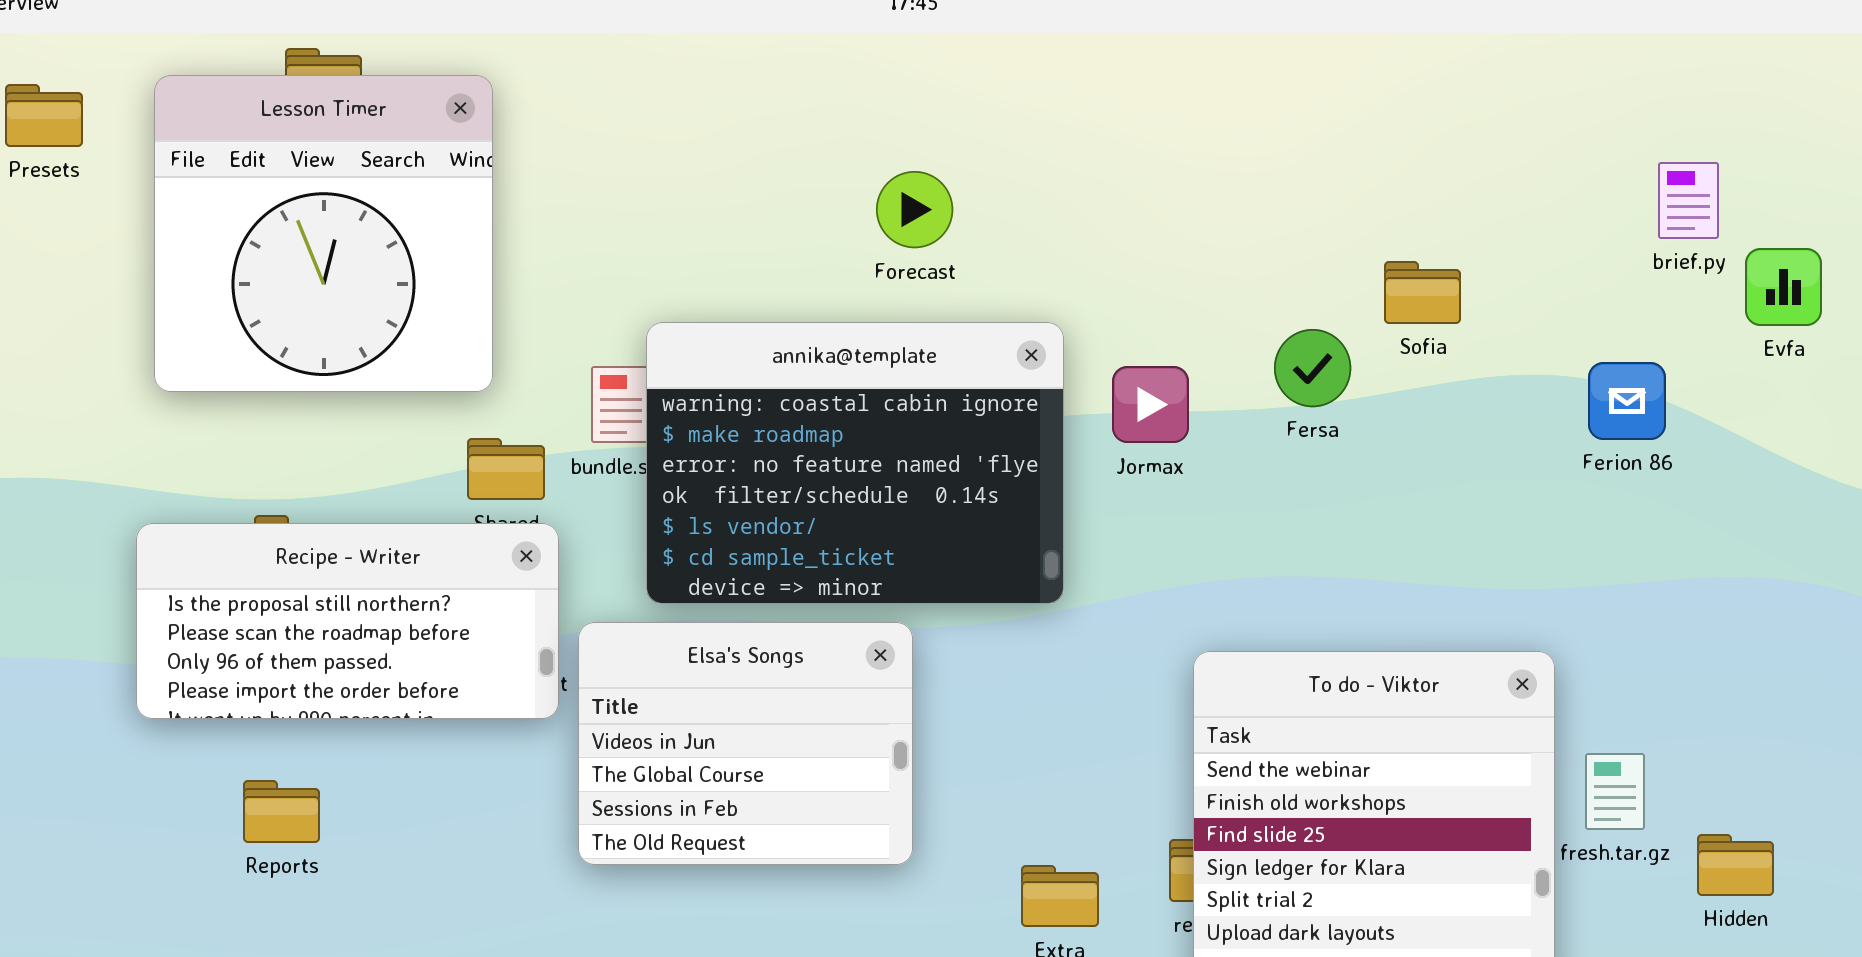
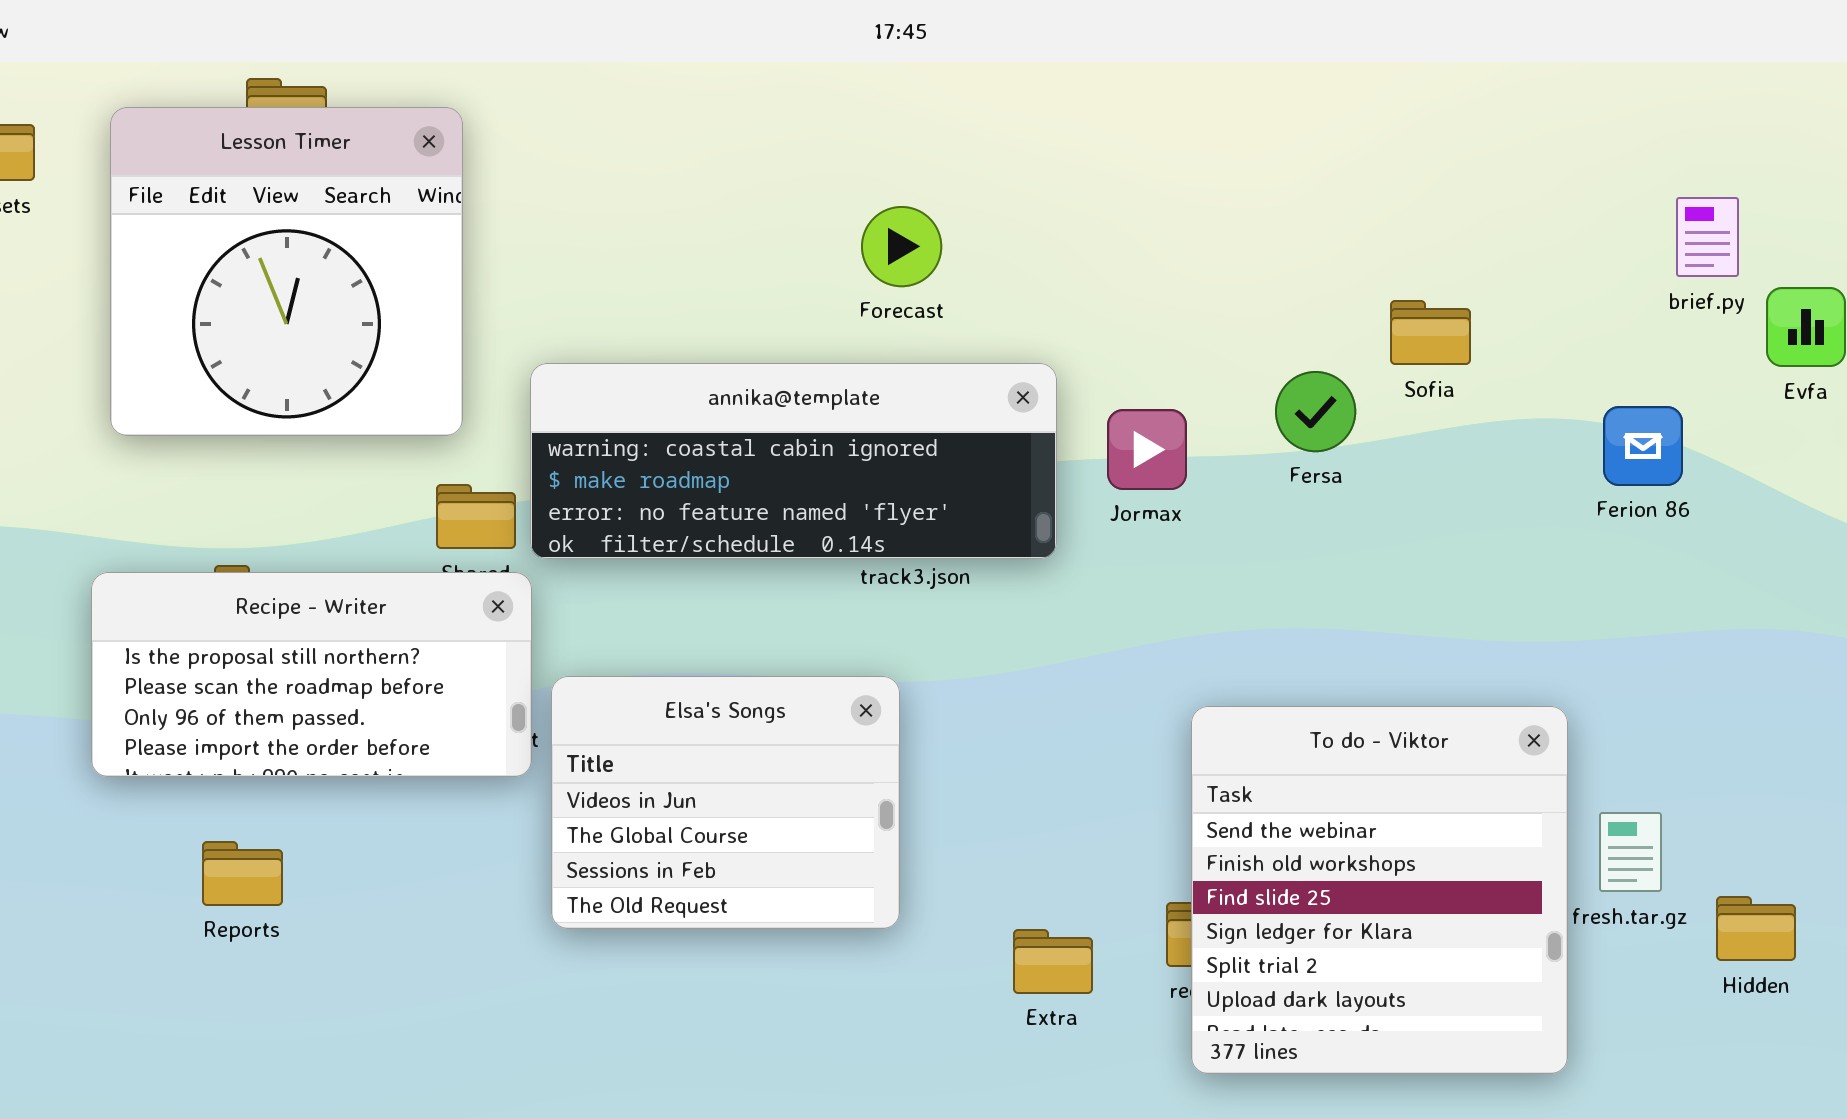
annika@template: [646,322,1064,604] -> [530,363,1057,559], resized

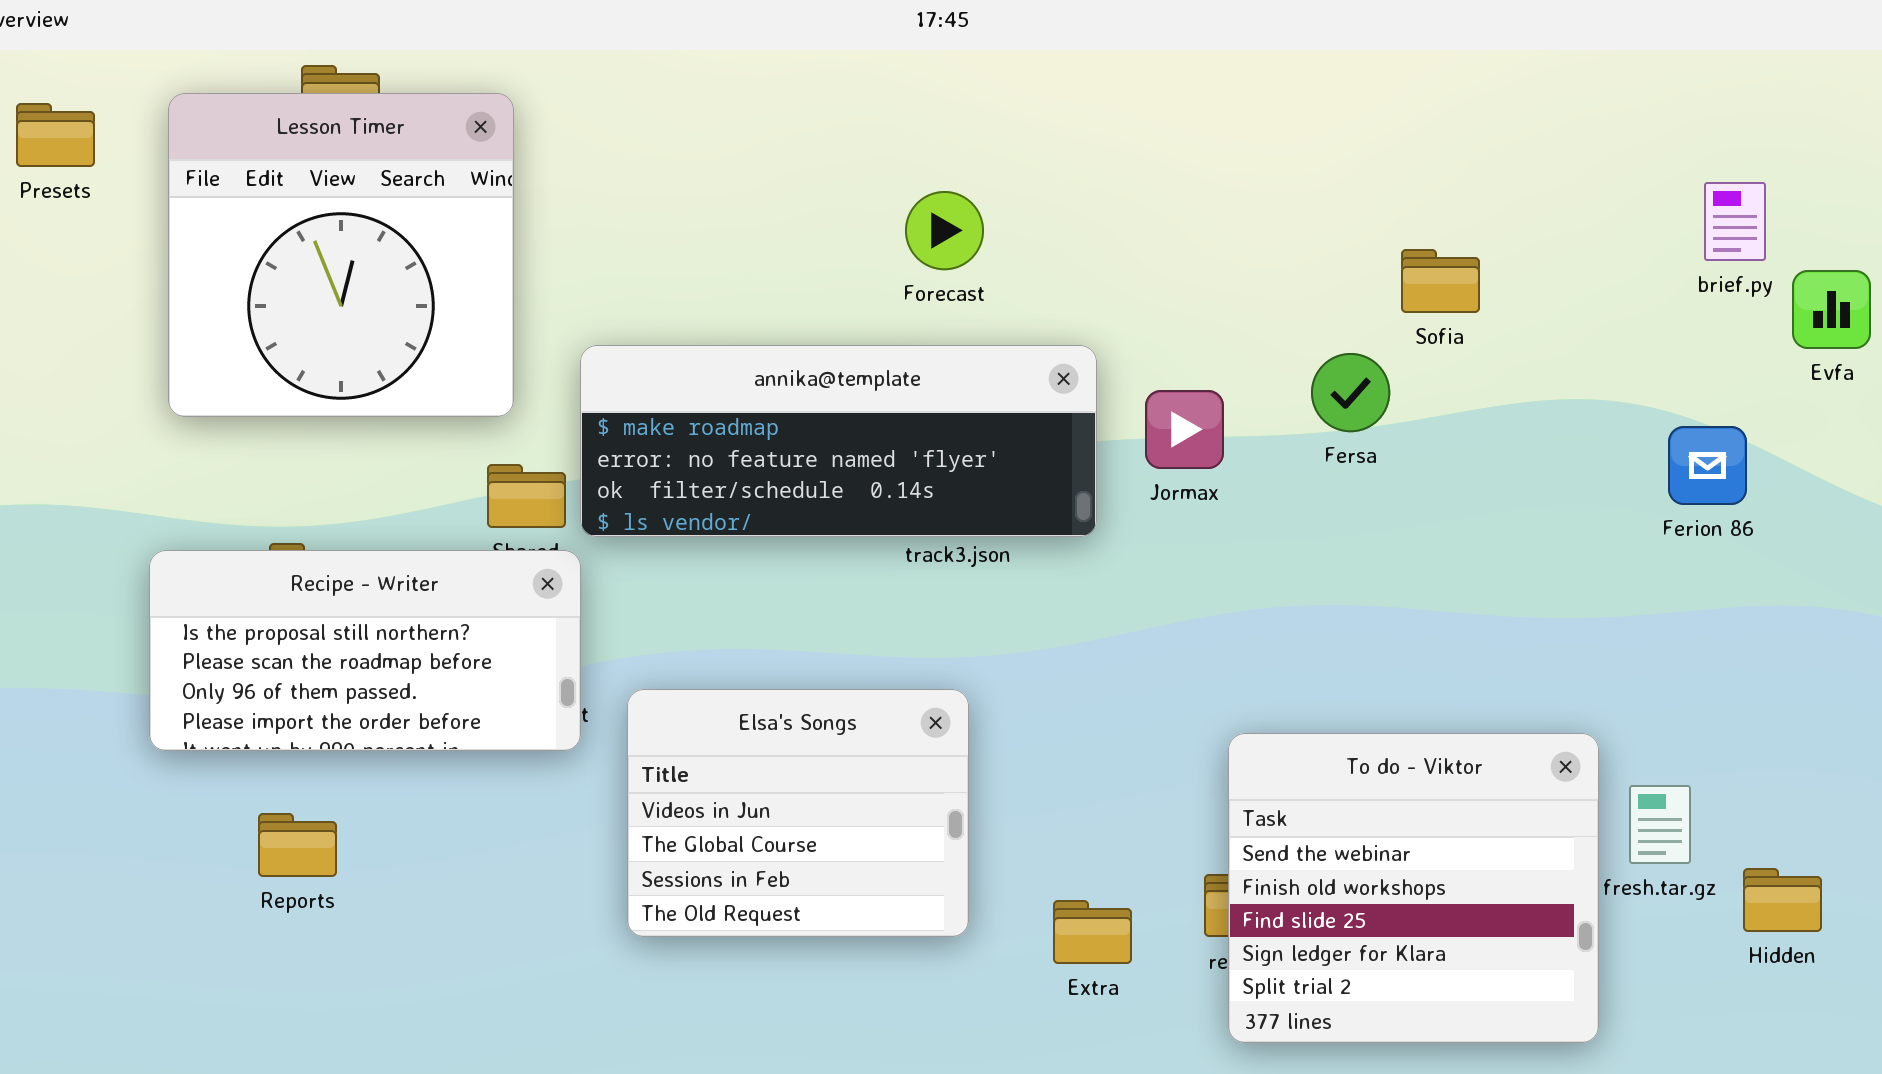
Sofia: [1390,300,1471,365] -> [1401,249,1480,313], moved
annika@template: [530,363,1057,559] -> [580,345,1097,537], scrolled down 1 row
Ferion 86: [1603,406,1683,486] -> [1668,426,1747,505], moved
Elsa's Songs: [551,676,900,929] -> [627,689,969,937], moved
To do - Viktor: [1191,706,1568,1074] -> [1228,733,1599,1043], resized

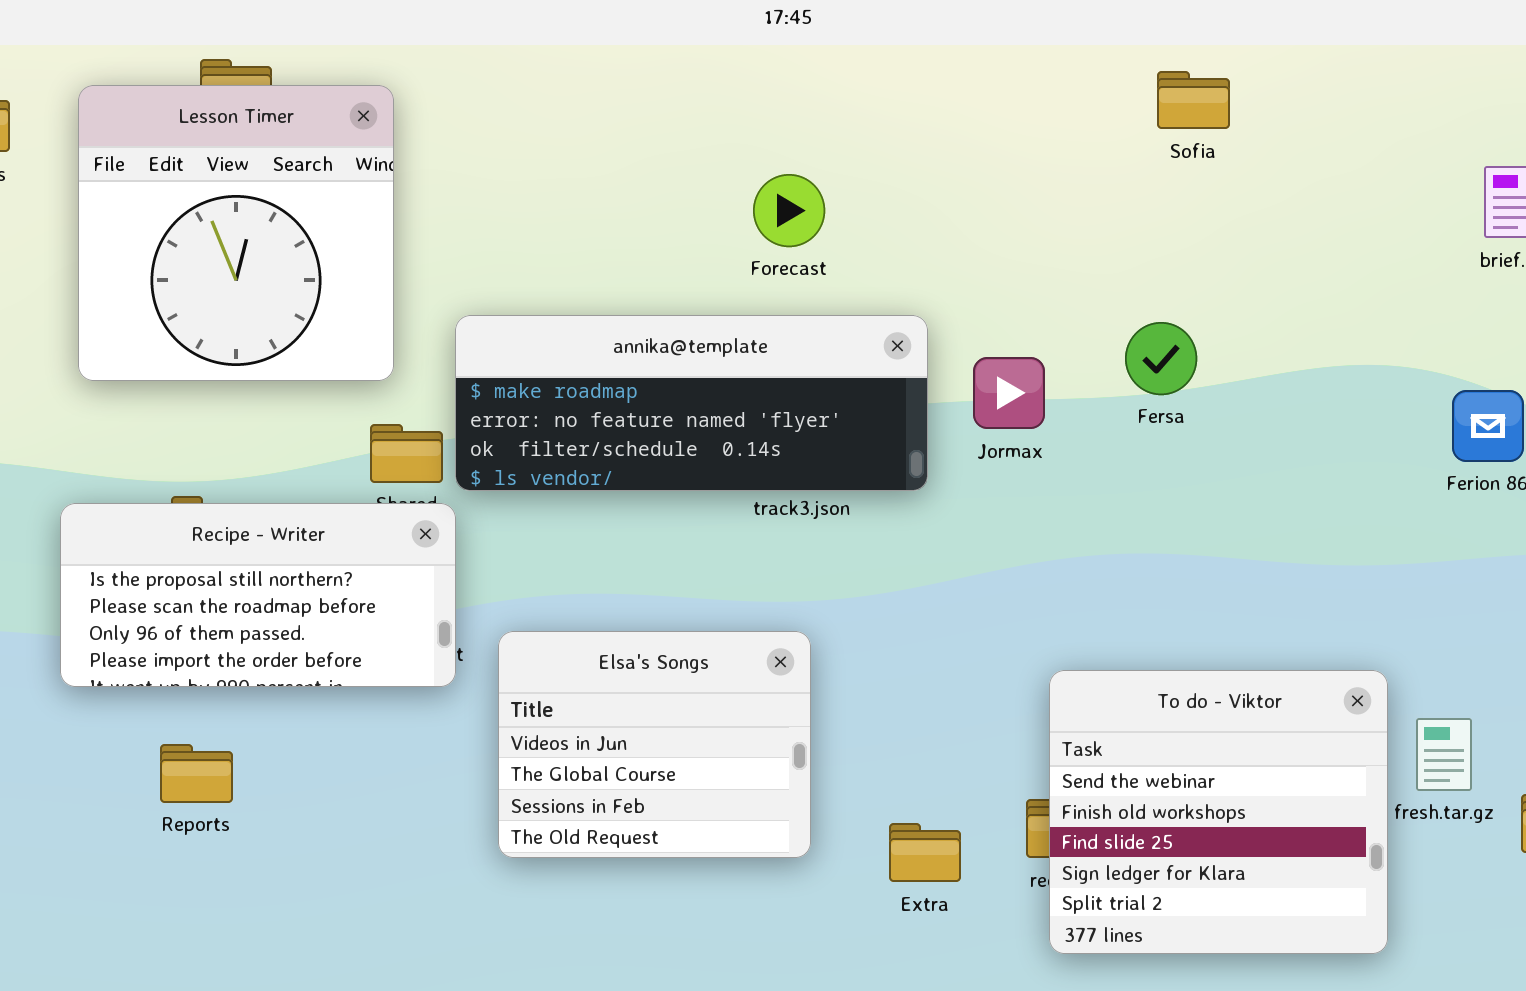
Sofia: [1401,249,1480,313] -> [1157,71,1230,129], moved

